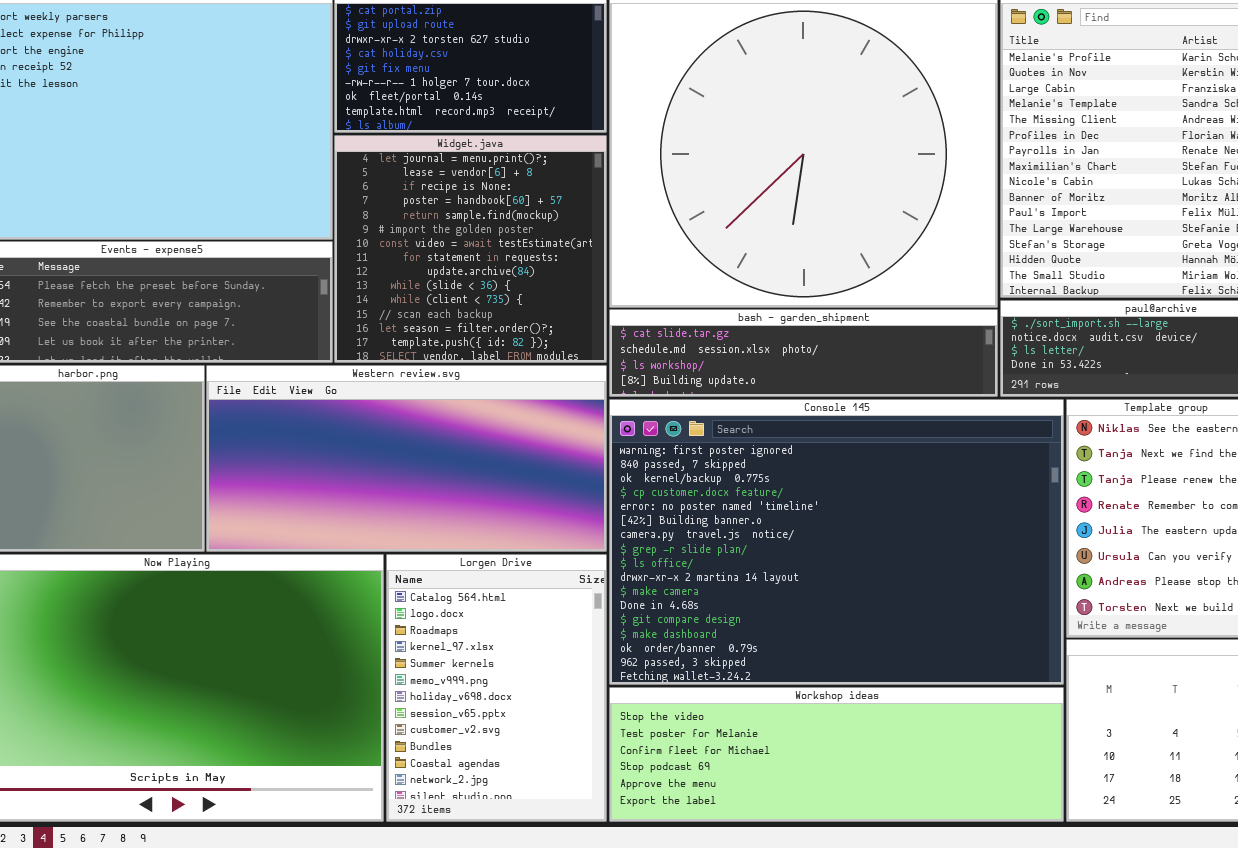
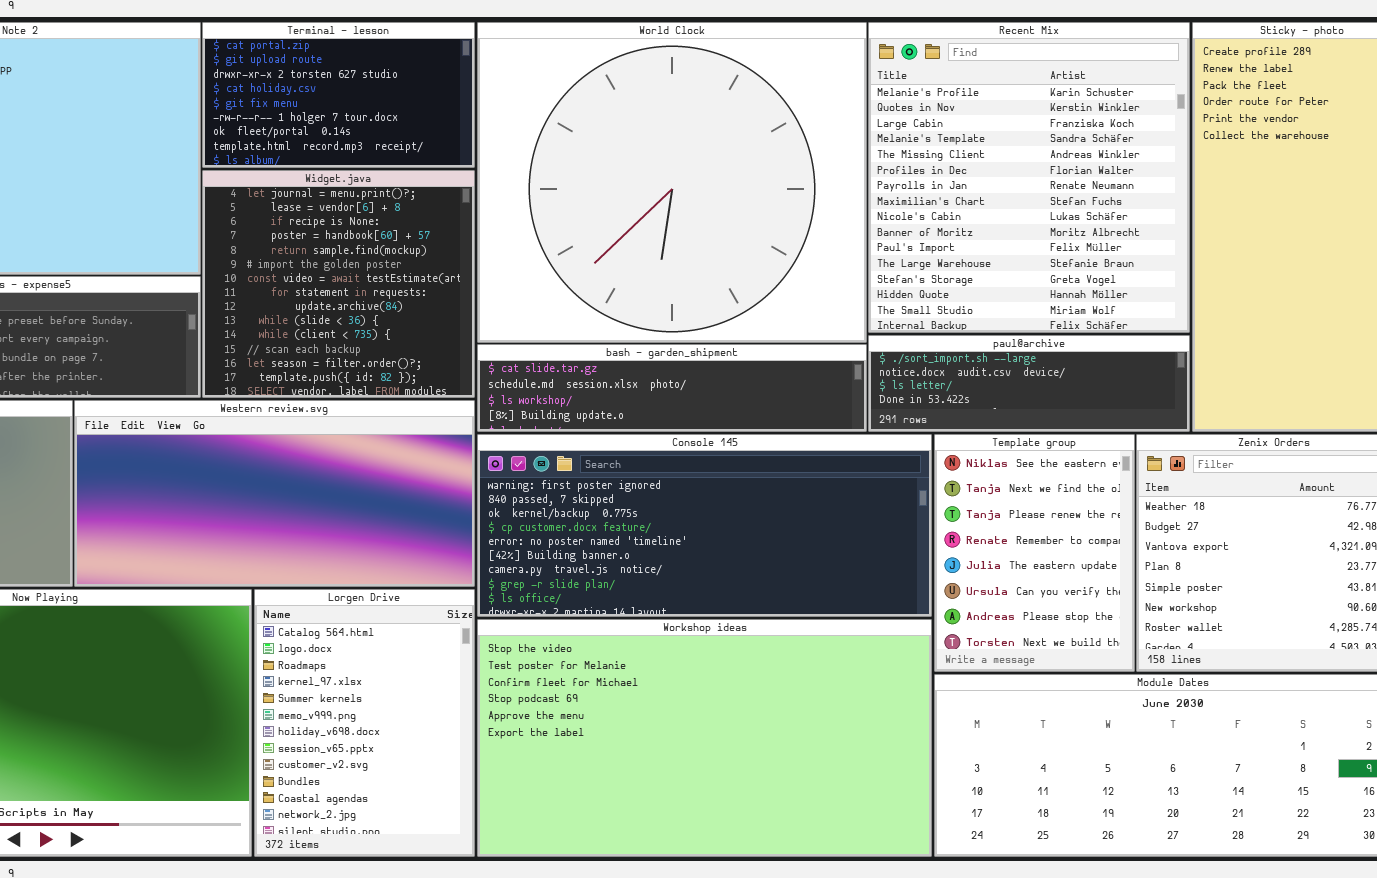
Console 145: [609,399,1064,685] -> [477,434,932,617], resized
Workshop ideas: [609,687,1064,822] -> [477,619,932,857], resized

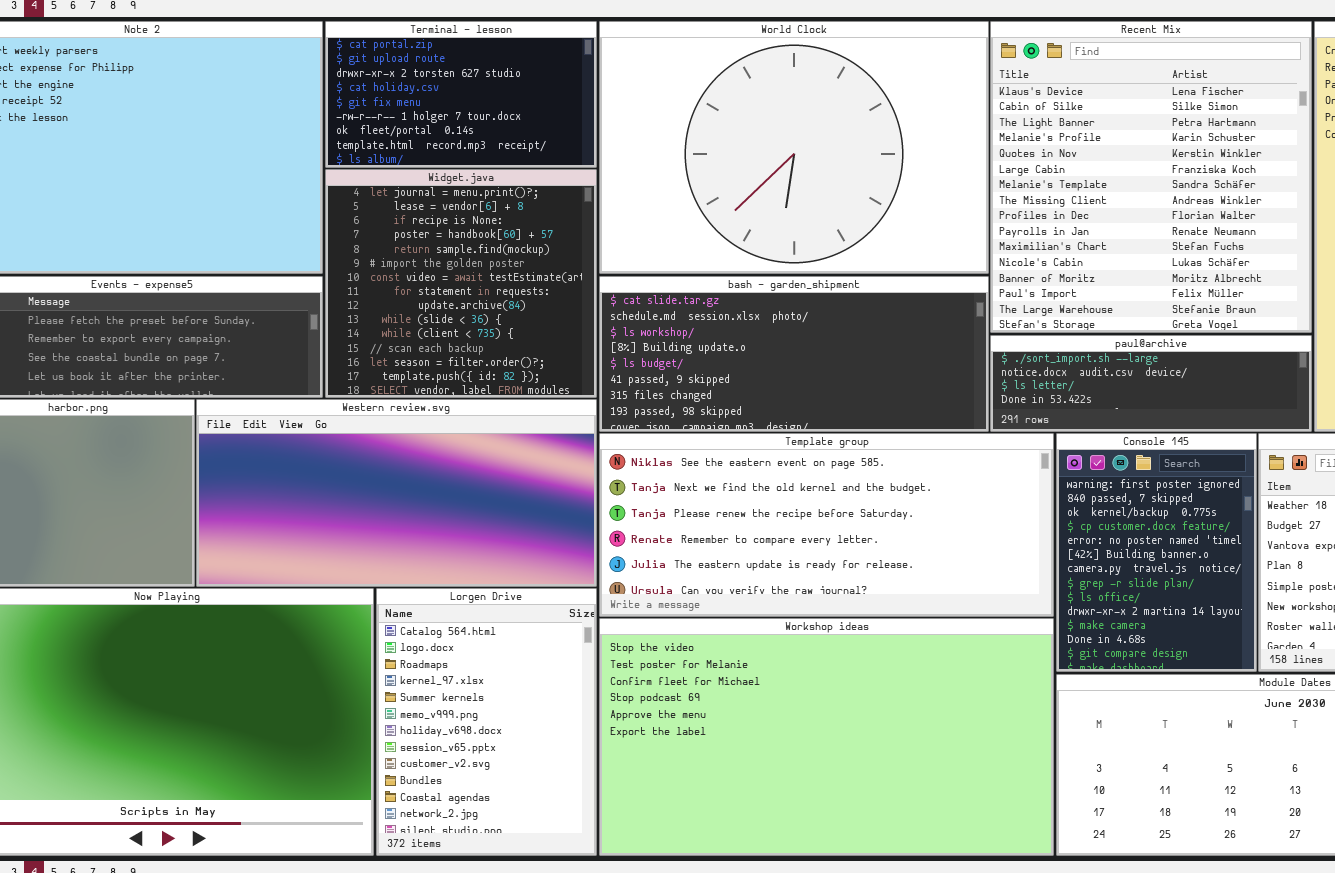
World Clock: [477,22,867,343] -> [599,21,989,274], resized
Recent Mix: [868,22,1190,333] -> [990,21,1312,333], scrolled up 3 rows
bash - garden_shipment: [477,344,867,432] -> [599,276,989,432], resized
Console 145: [477,434,932,617] -> [1056,433,1257,672], moved, resized
Template group: [934,434,1135,672] -> [599,433,1054,617], moved, resized

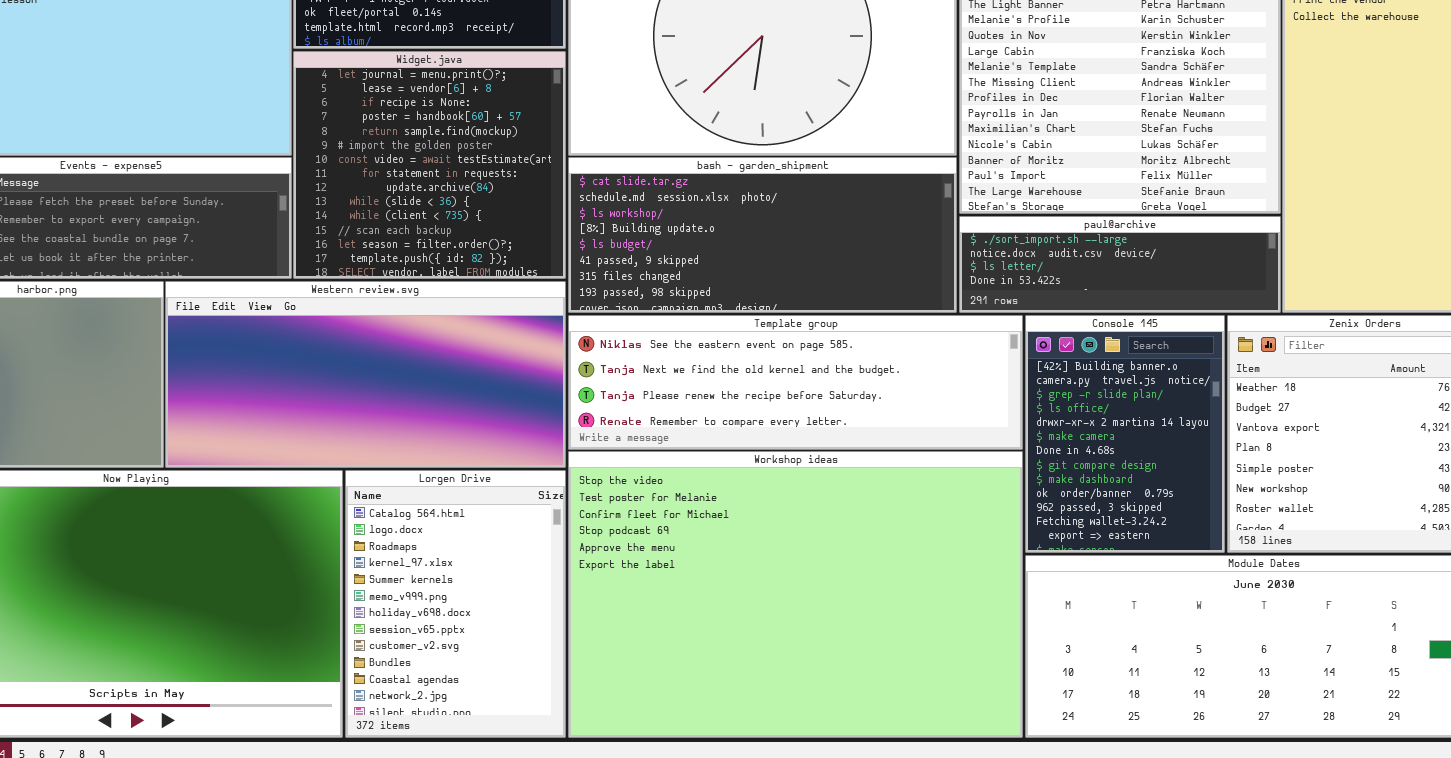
Template group: [599,433,1054,617] -> [568,315,1023,450], resized
Console 145: [1056,433,1257,672] -> [1025,315,1225,553], scrolled down 5 rows
Workshop ideas: [599,618,1054,856] -> [568,451,1023,738], resized

